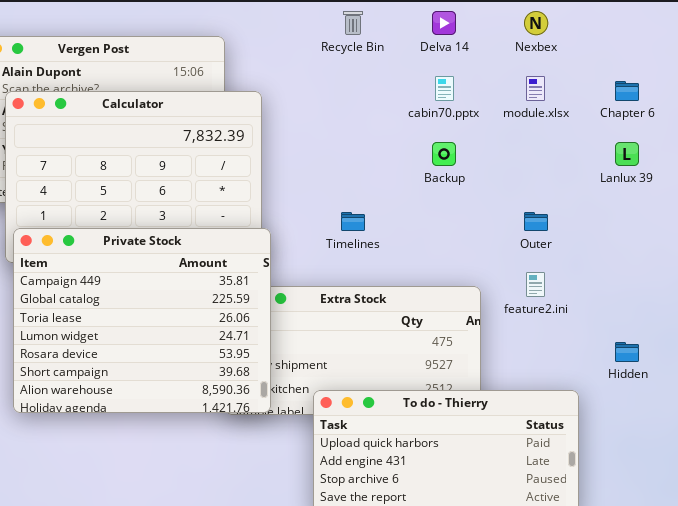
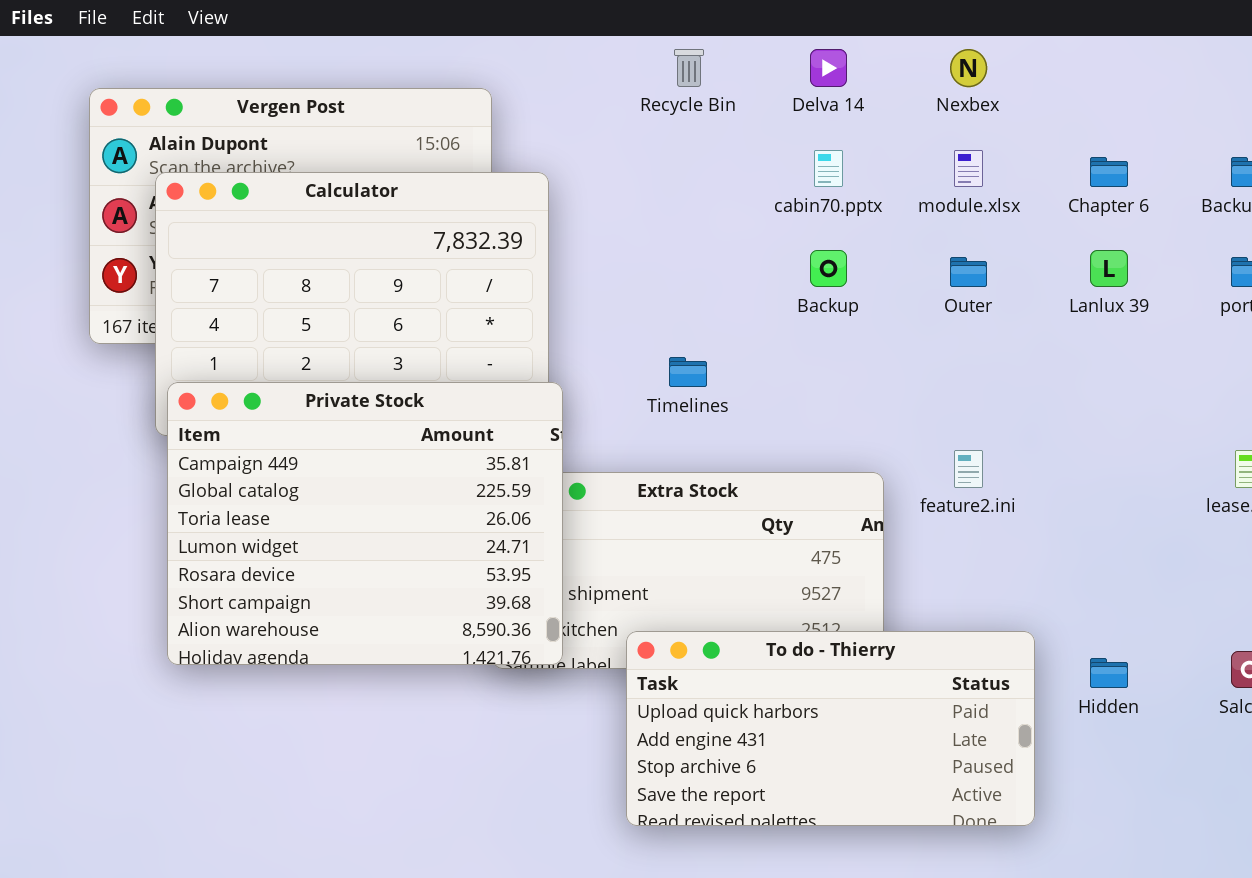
Outer: [524,212,548,231] -> [950,257,987,287], moved
Hidden: [615,342,639,362] -> [1090,658,1128,688], moved

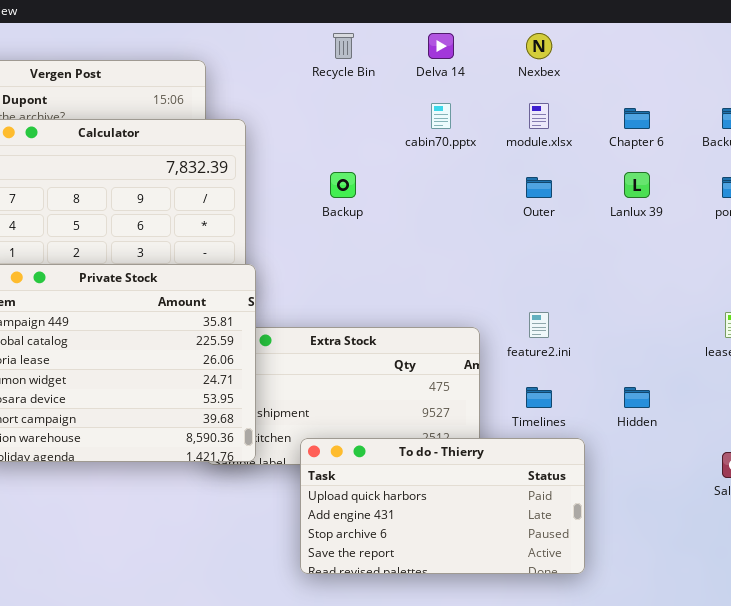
Backup: [810,250,847,287] -> [330,172,356,198], moved
Timelines: [669,357,707,387] -> [526,387,552,408], moved
Hidden: [1090,658,1128,688] -> [624,387,650,408], moved

